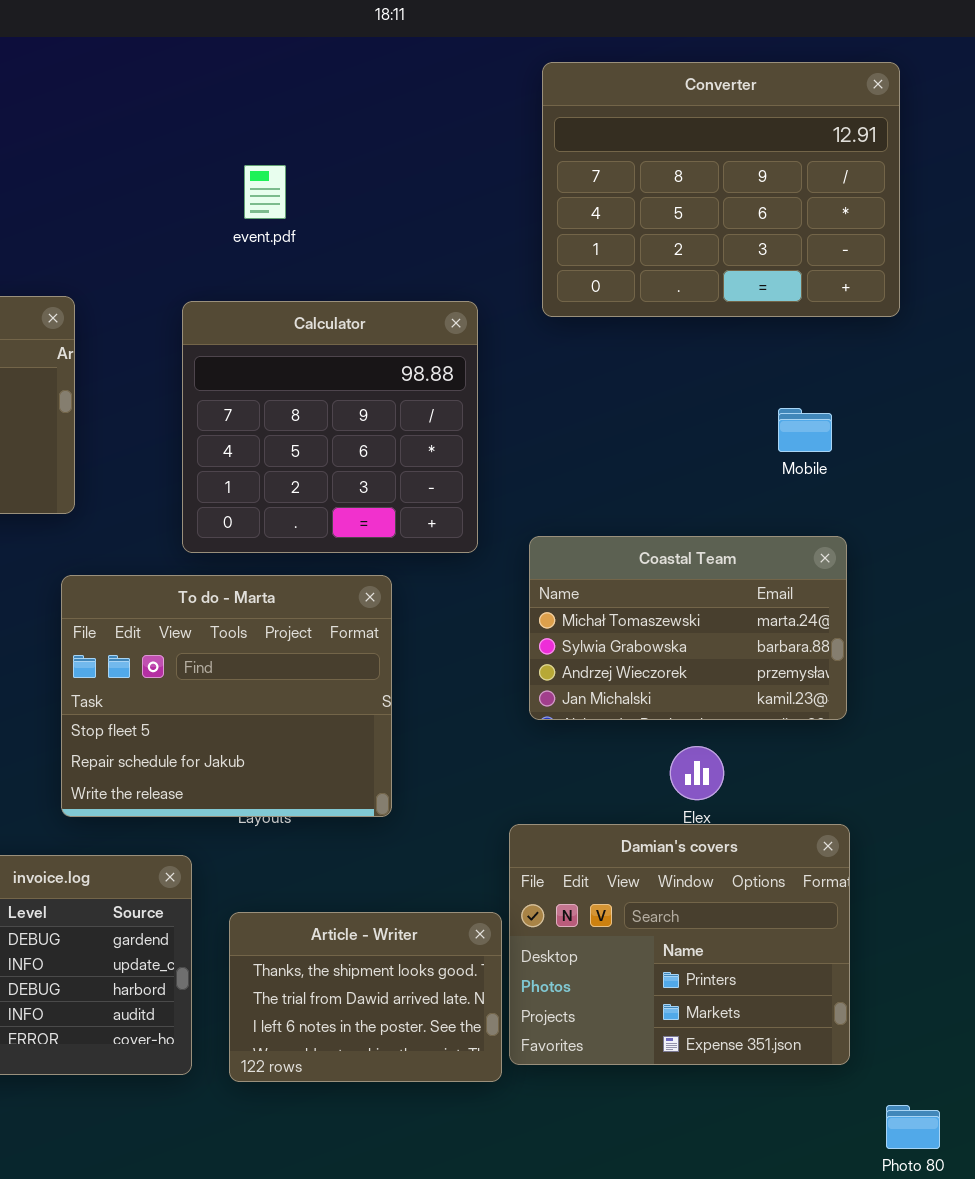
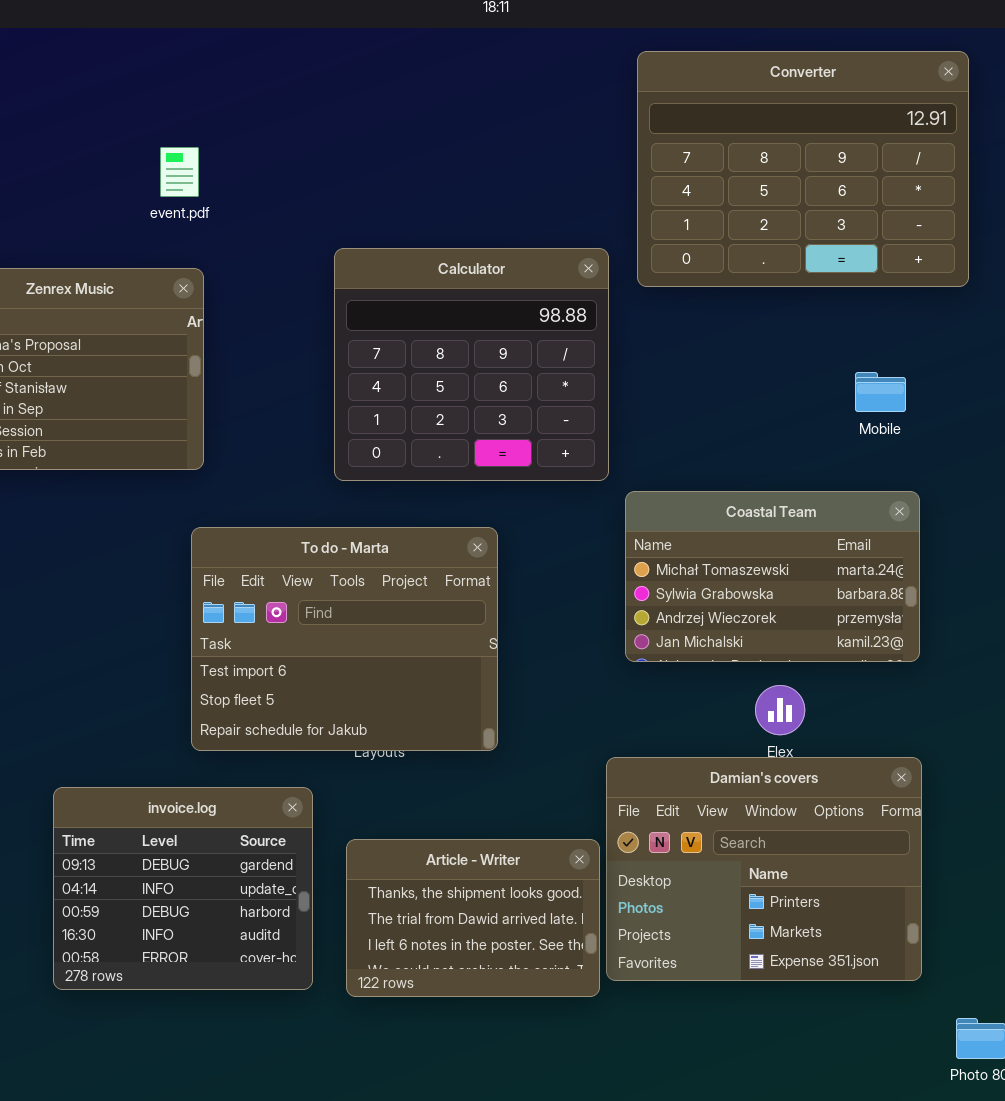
event.pdf: [244,165,286,219] -> [160,147,199,197], moved
Calculator: [182,301,478,553] -> [334,248,609,481], moved
To do - Marta: [61,575,392,817] -> [191,527,498,751], scrolled up 1 row

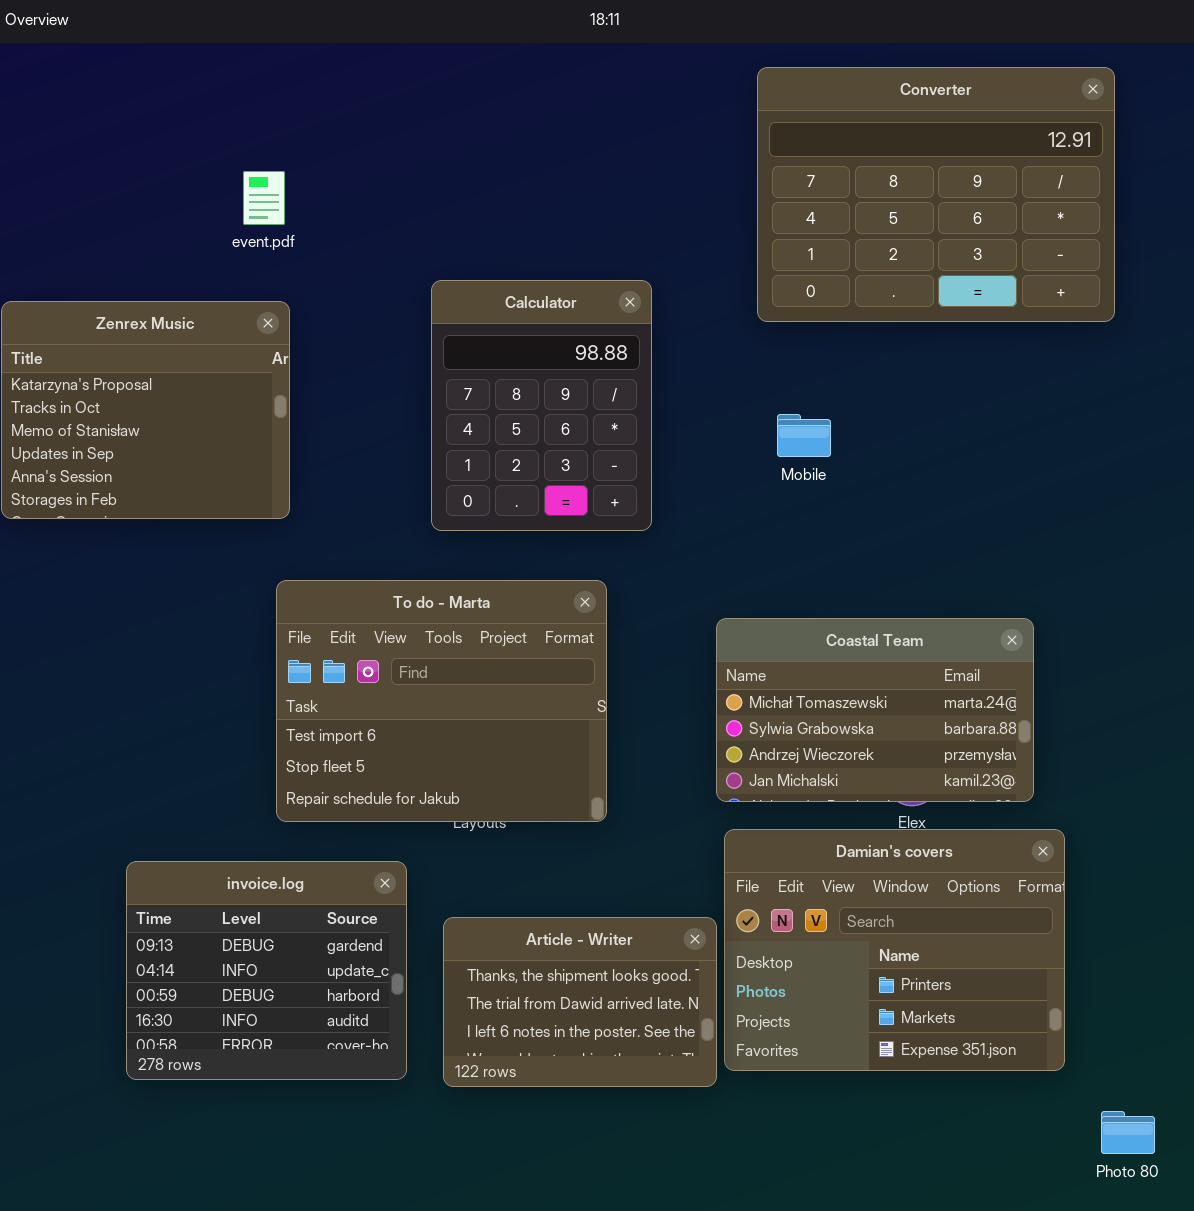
Calculator: [334,248,609,481] -> [431,280,652,531], resized
Mobile: [855,372,906,412] -> [777,414,831,457], moved
Coastal Team: [625,491,920,662] -> [716,618,1034,802], moved

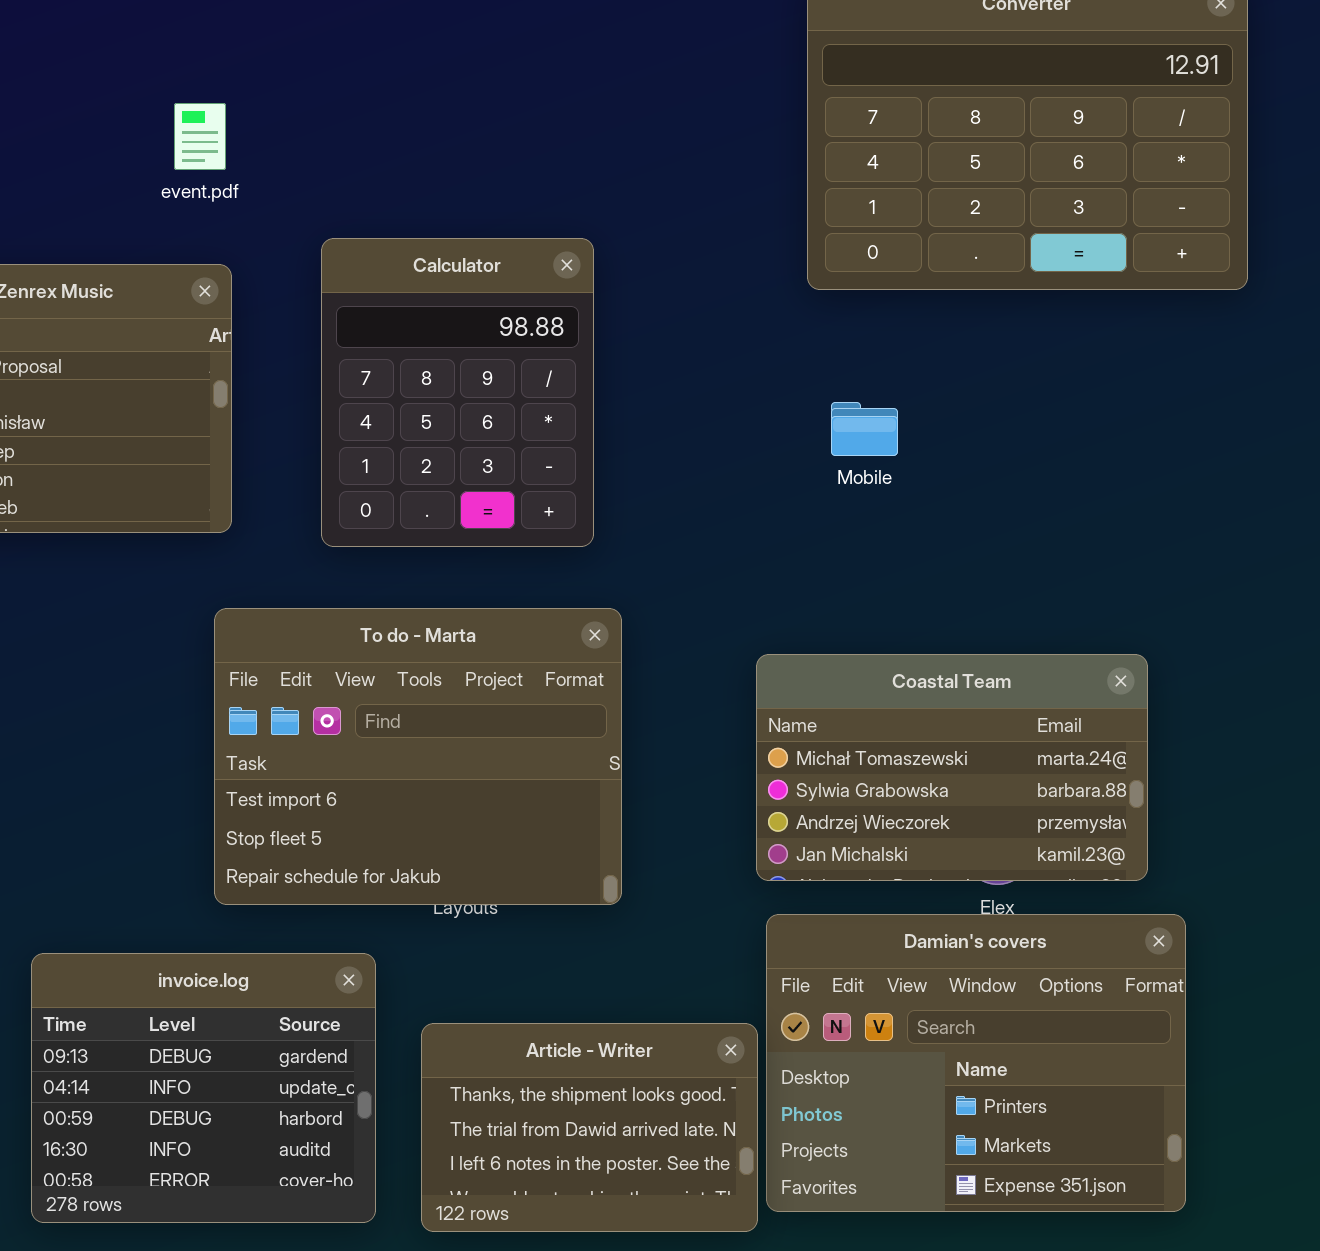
Calculator: [431,280,652,531] -> [321,238,594,547], moved

